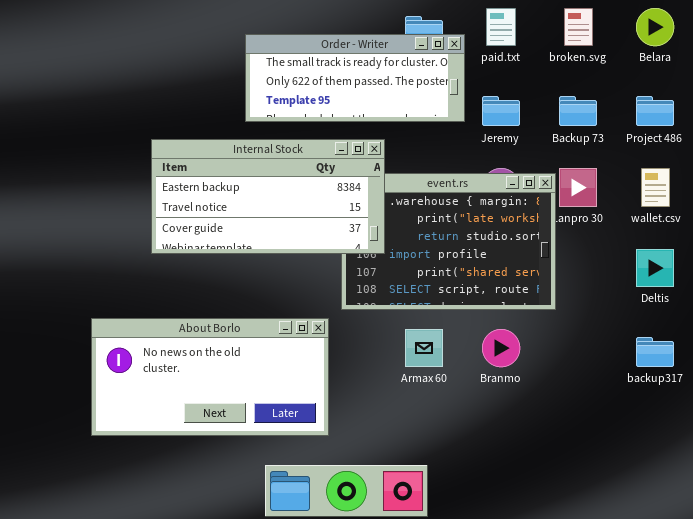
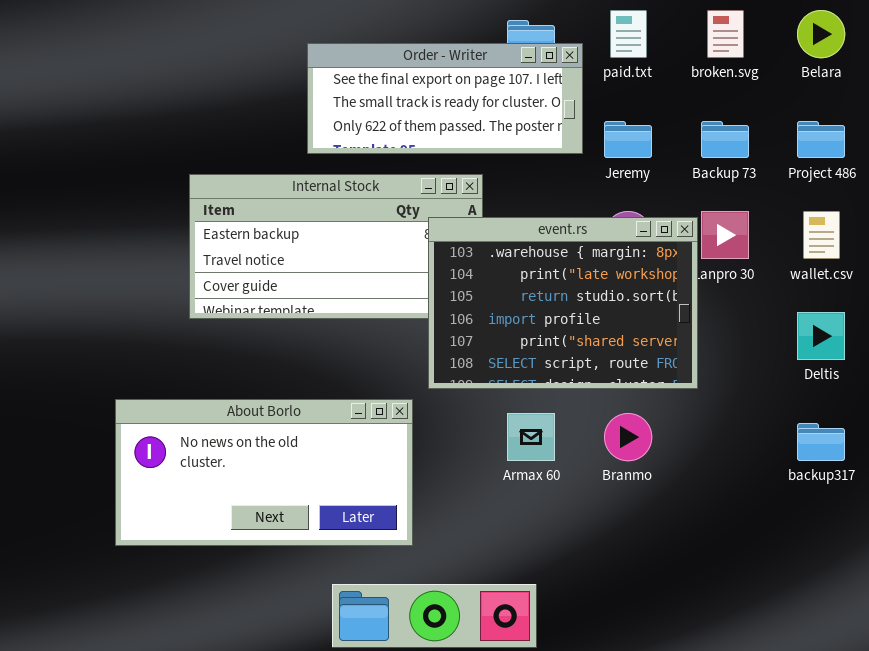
Order - Writer: [245,34,465,122] -> [307,43,583,154], scrolled up 1 row
event.rs: [341,173,556,310] -> [428,217,698,389], raised

